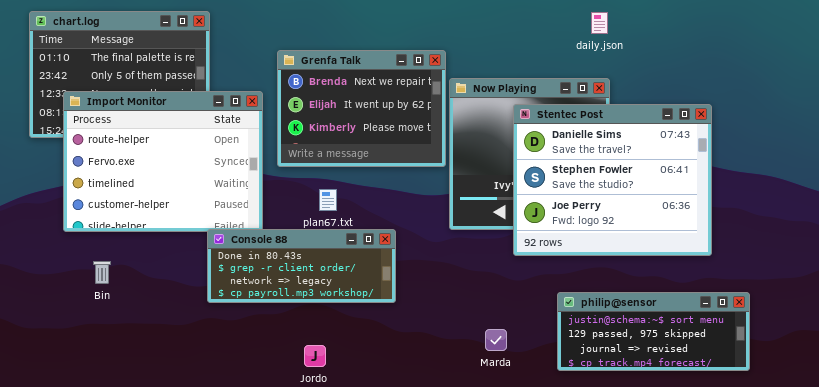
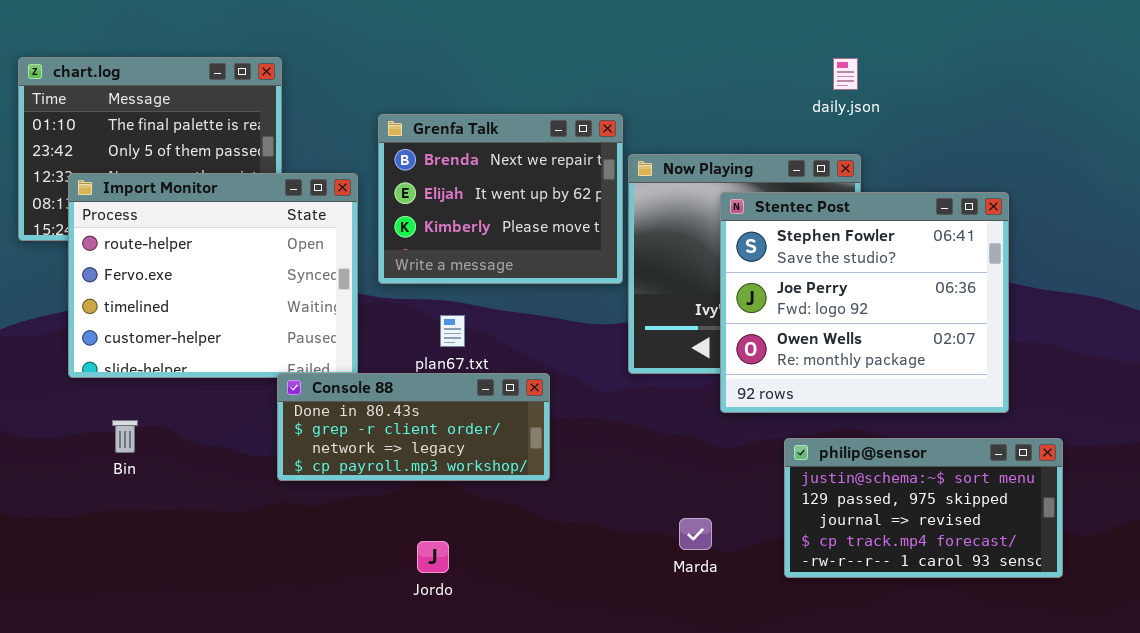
Stentec Post: [513,104,712,256] -> [720,192,1009,413], scrolled down 1 row
philip@sensor: [557,292,750,371] -> [784,438,1063,578], resized

